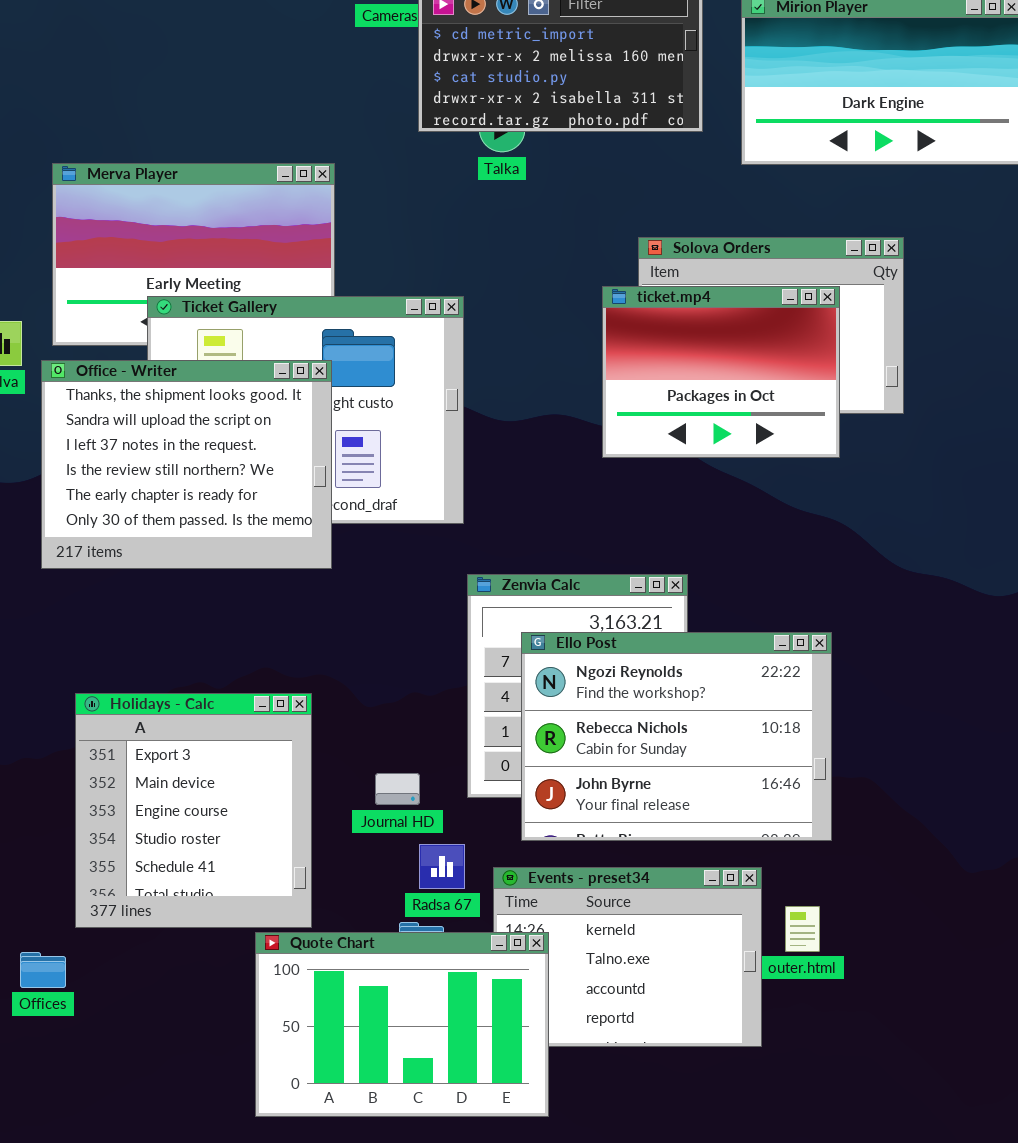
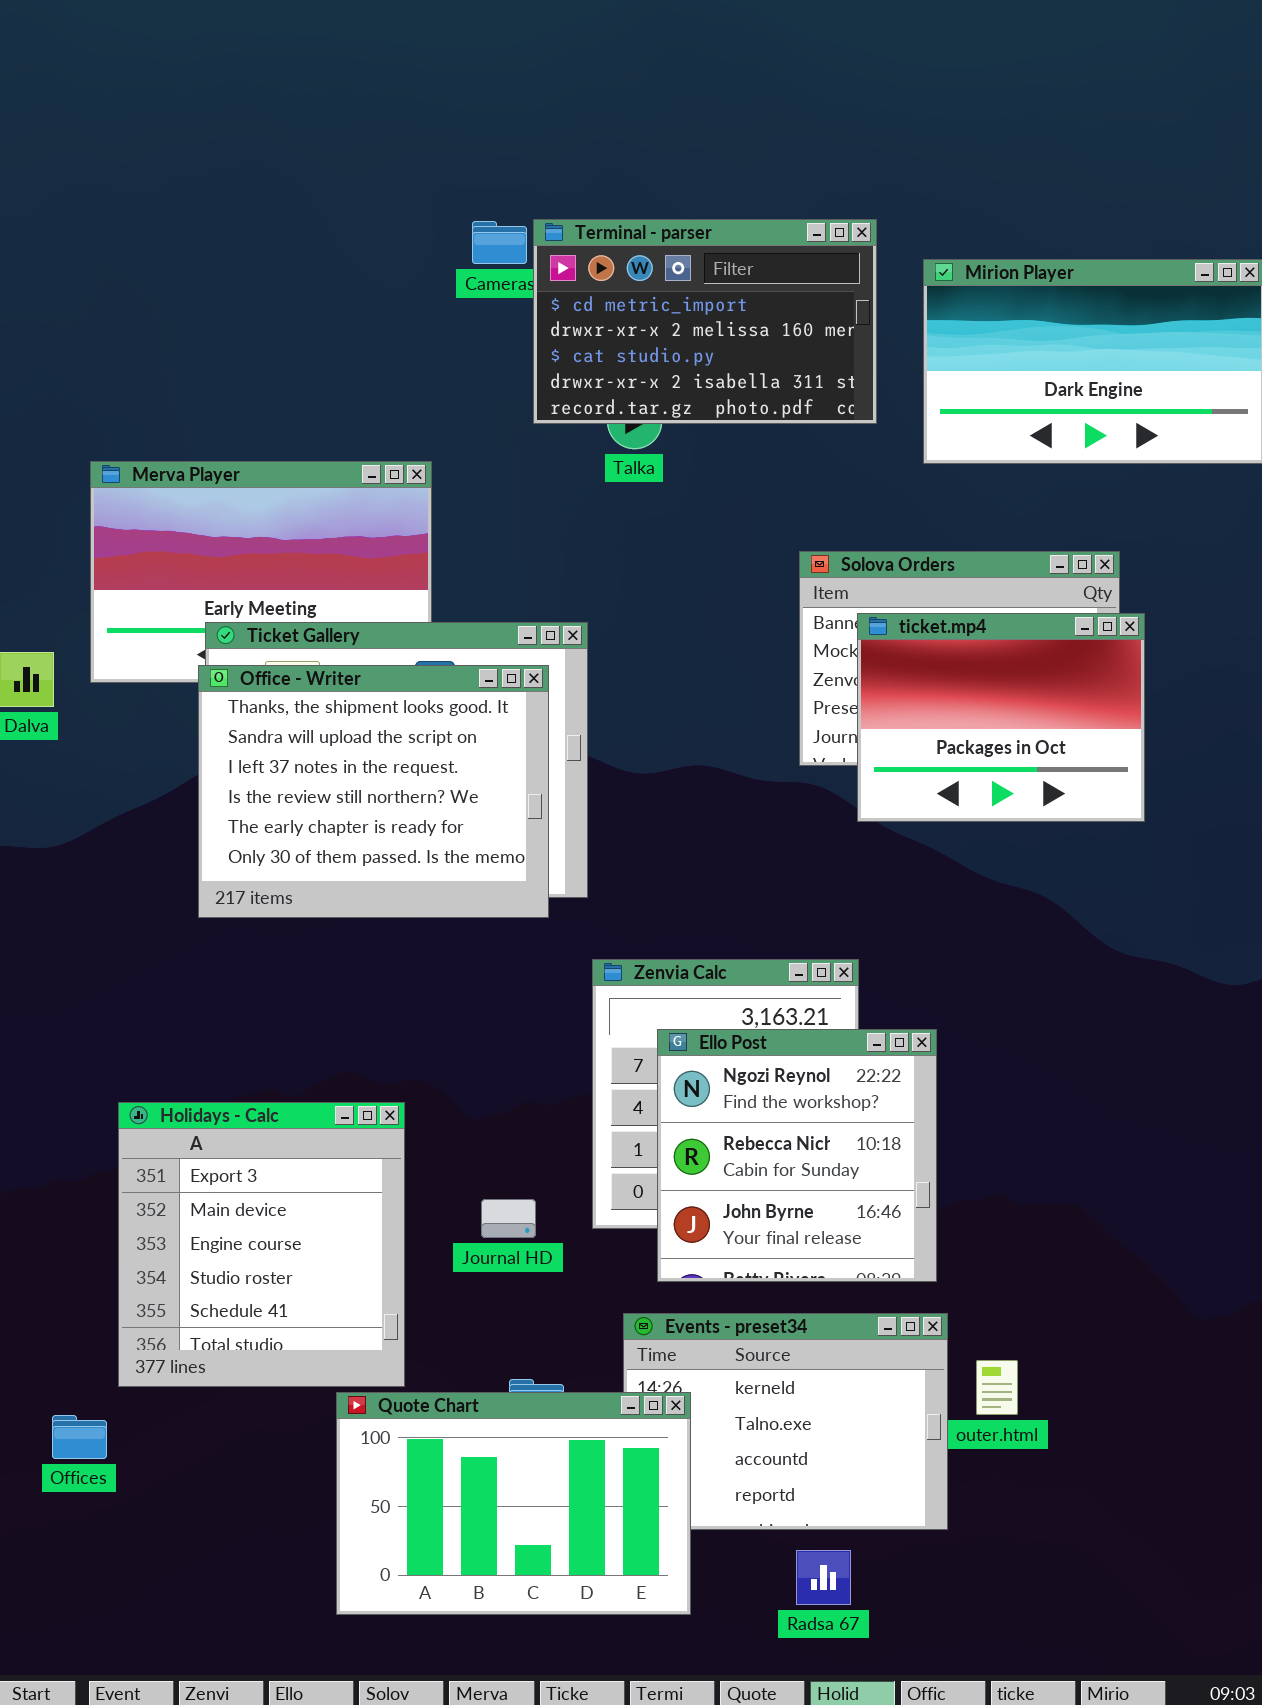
ticket.mp4: [602,286,840,458] -> [857,613,1145,822], moved
Office - Writer: [41,360,332,569] -> [198,665,549,918], moved
Ello Post: [521,632,832,841] -> [657,1029,937,1282], resized
Radsa 67: [419,844,465,889] -> [796,1550,851,1605], moved

